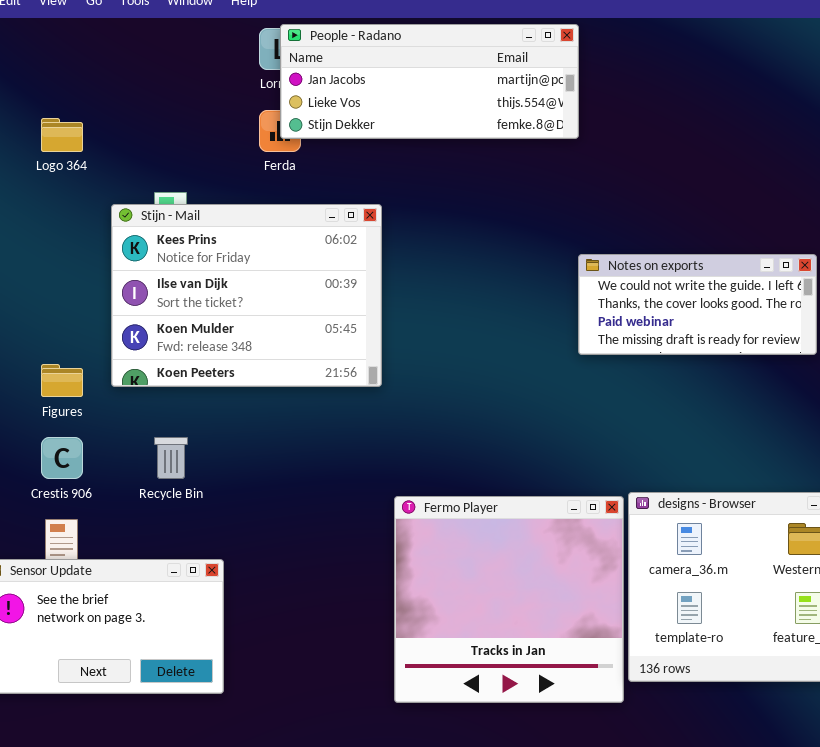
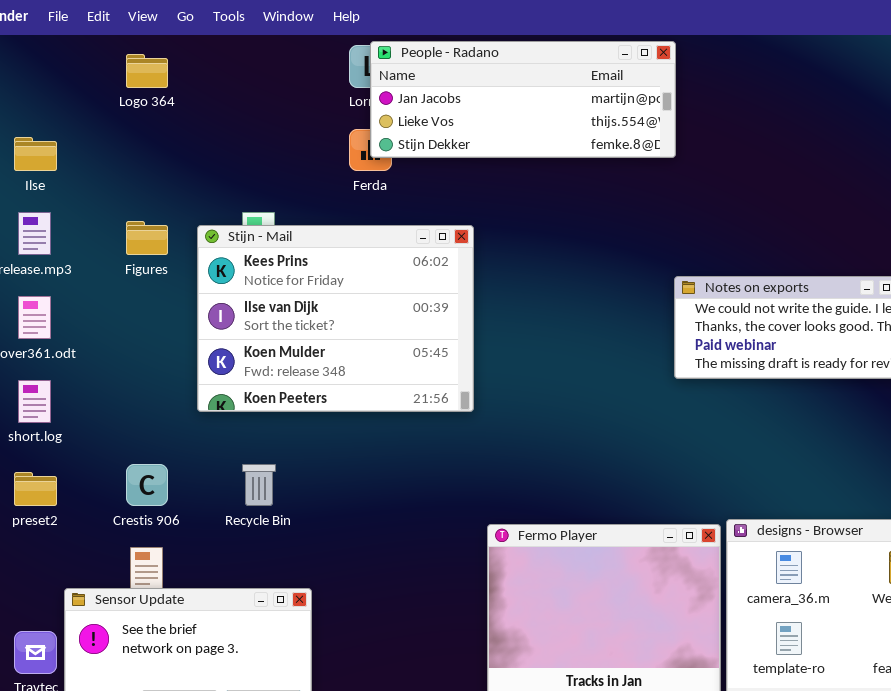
Logo 364: [41,118,83,152] -> [126,54,168,88], moved
Figures: [41,364,83,397] -> [126,221,168,255], moved

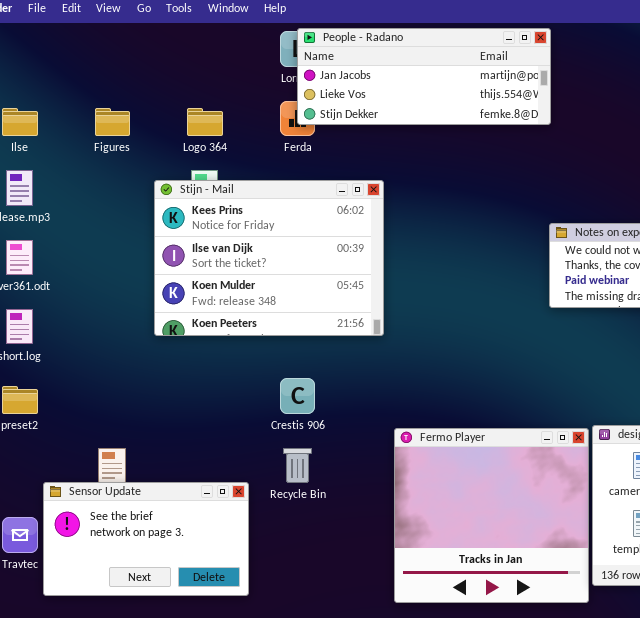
Logo 364: [126,54,168,88] -> [187,108,223,136], moved
Figures: [126,221,168,255] -> [95,108,130,136], moved
Crestis 906: [126,464,168,506] -> [280,378,315,414], moved
Recycle Bin: [242,464,276,506] -> [283,448,312,483], moved

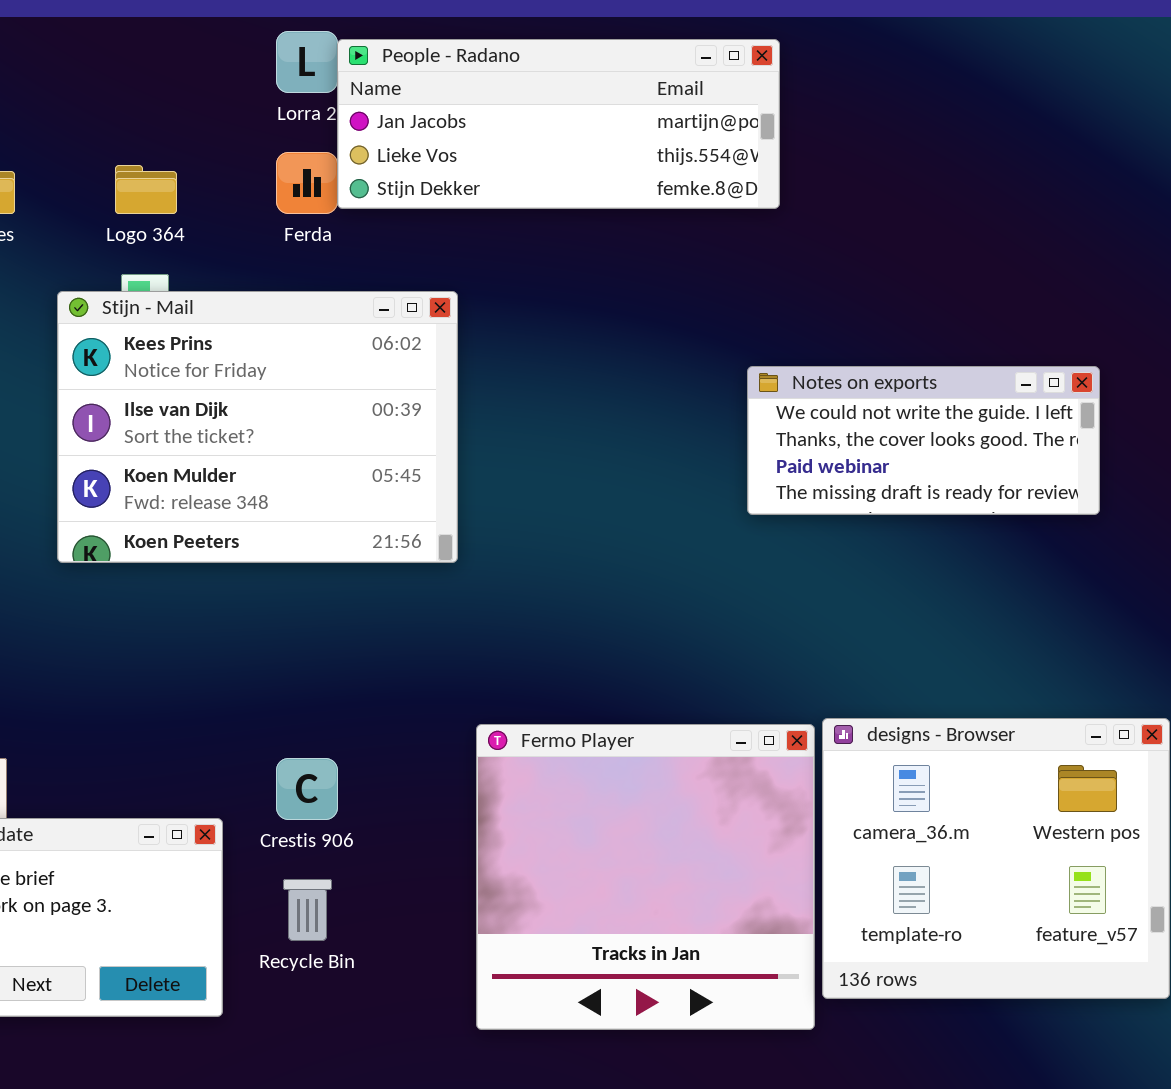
People - Radano: [297,28,551,125] -> [337,39,780,209], moved
Crestis 906: [280,378,315,414] -> [276,758,338,820], moved
Recycle Bin: [283,448,312,483] -> [283,879,332,941], moved

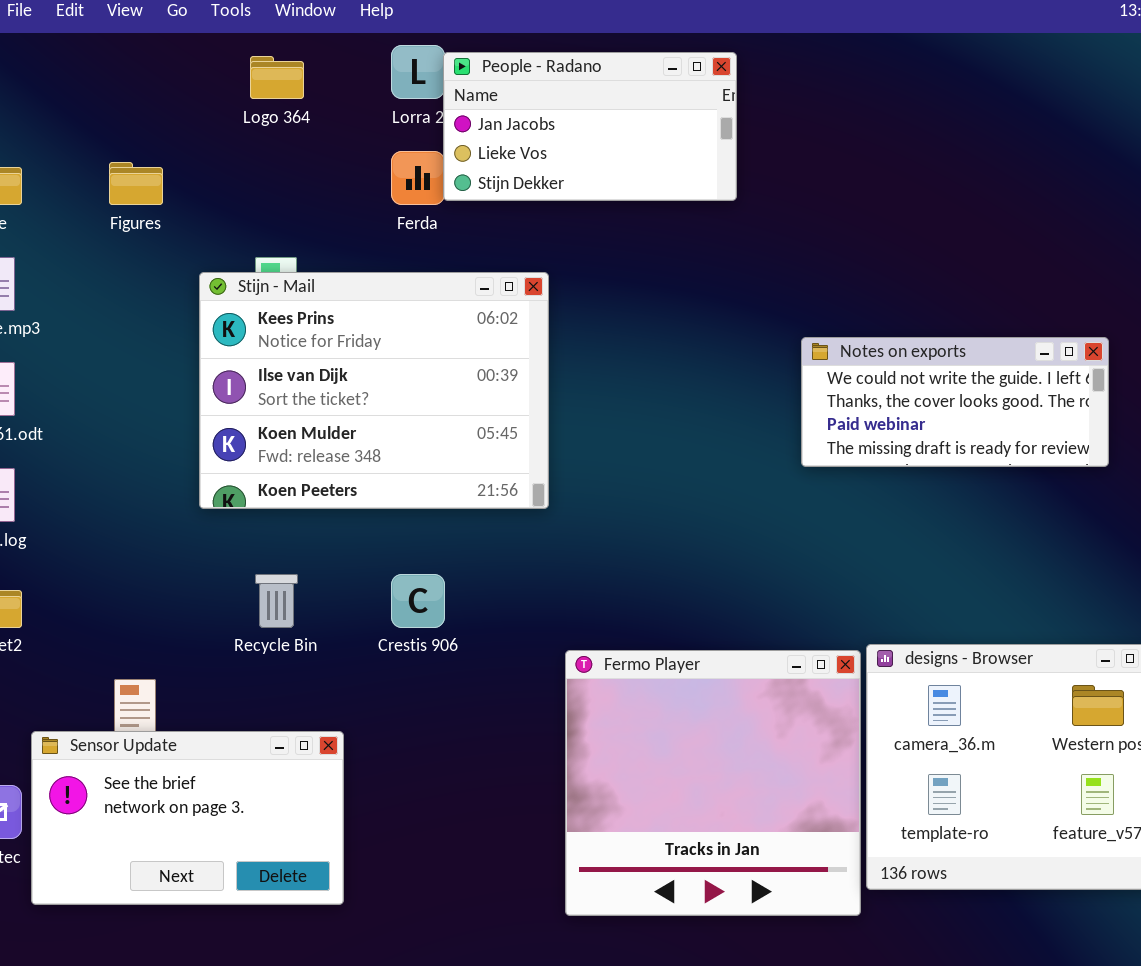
People - Radano: [337,39,780,209] -> [443,52,737,201], resized
Logo 364: [115,165,177,214] -> [250,56,304,99], moved
Crestis 906: [276,758,338,820] -> [391,574,445,628], moved
Recycle Bin: [283,879,332,941] -> [255,574,298,628], moved

